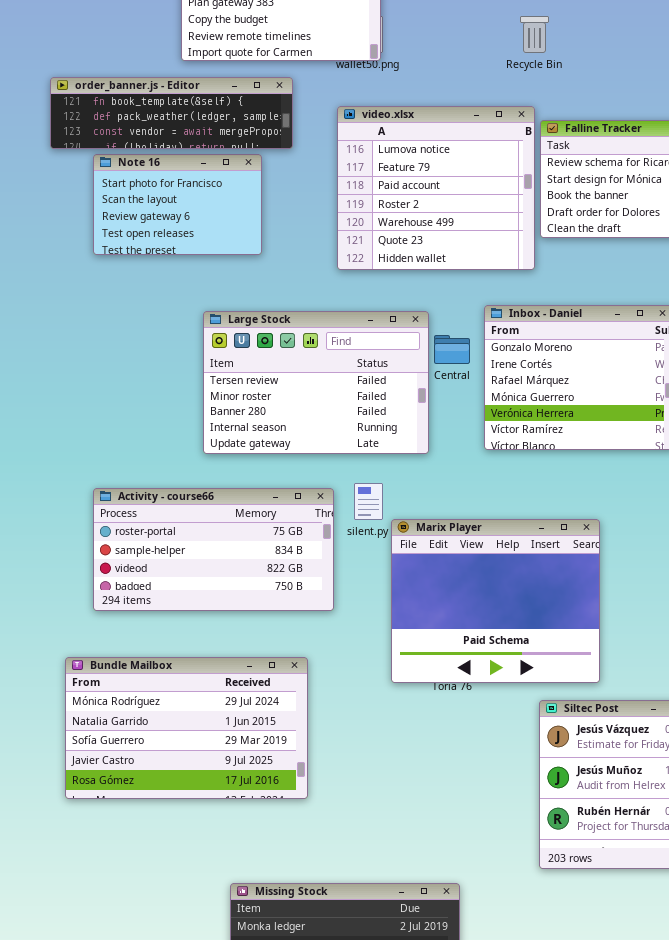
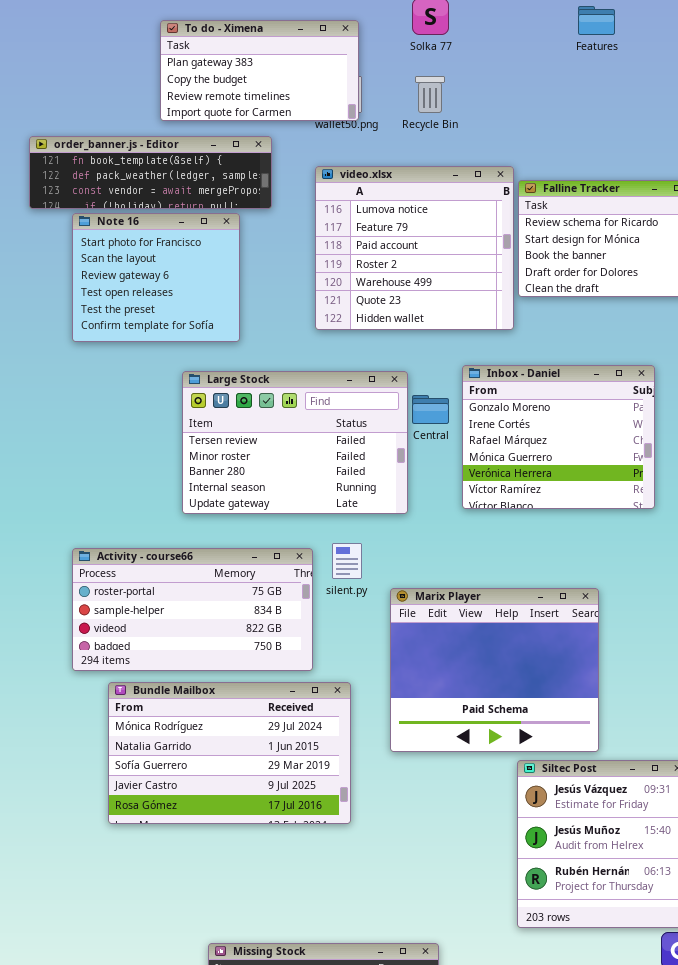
Recycle Bin: [520,16,549,53] -> [415,76,445,113], moved
Note 16: [93,154,262,255] -> [72,213,240,342], resized
Marix Player: [391,519,600,683] -> [390,588,599,752], moved
Bundle Mailbox: [65,657,308,799] -> [108,682,351,824], moved

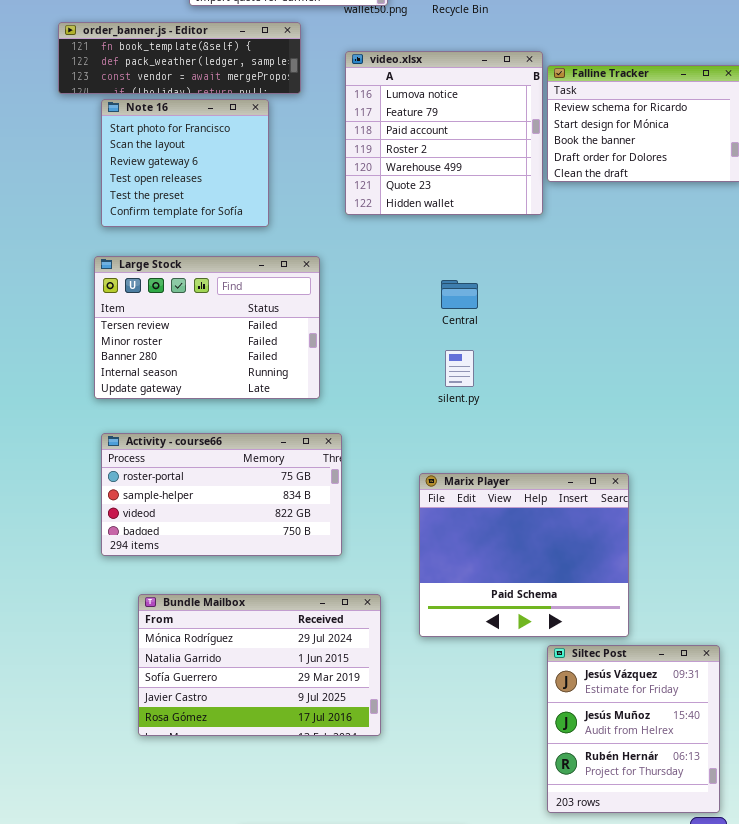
Inbox - Daniel: [462,365,655,509] -> none, closed
Large Stock: [182,371,408,514] -> [94,256,320,399], moved
silent.py: [332,543,362,579] -> [445,350,474,387], moved
Bundle Mailbox: [108,682,351,824] -> [138,594,381,736], moved

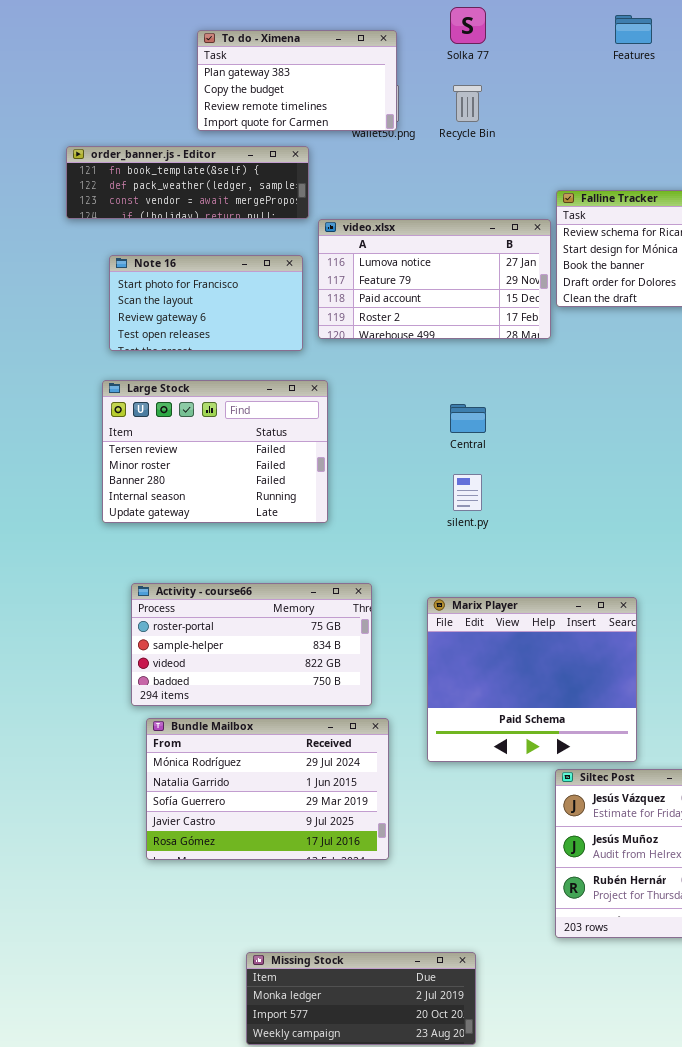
video.xlsx: [345,51,543,215] -> [318,219,551,339], resized
Note 16: [101,99,269,227] -> [109,255,303,351], resized
Activity - course66: [101,433,342,556] -> [131,583,372,706], moved

